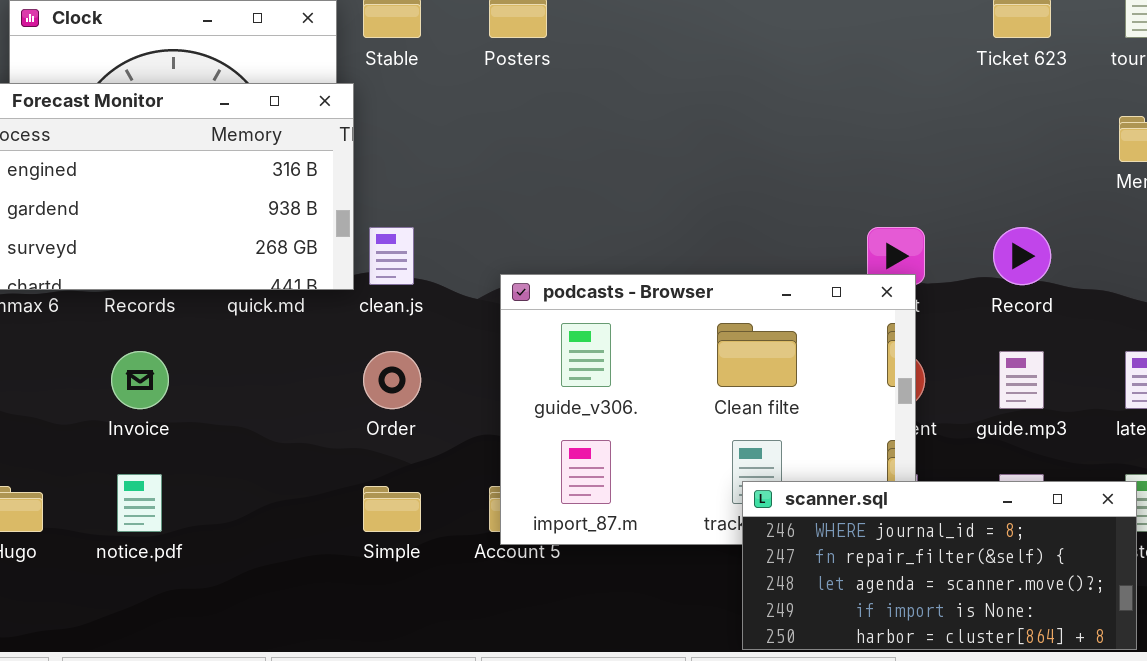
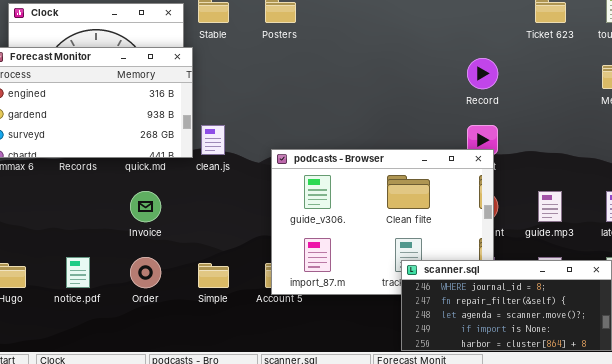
Record: [993,227,1051,285] -> [467,58,498,89], moved
Invoice: [111,351,169,409] -> [130,191,161,222], moved
Order: [363,351,421,409] -> [130,257,161,288], moved

